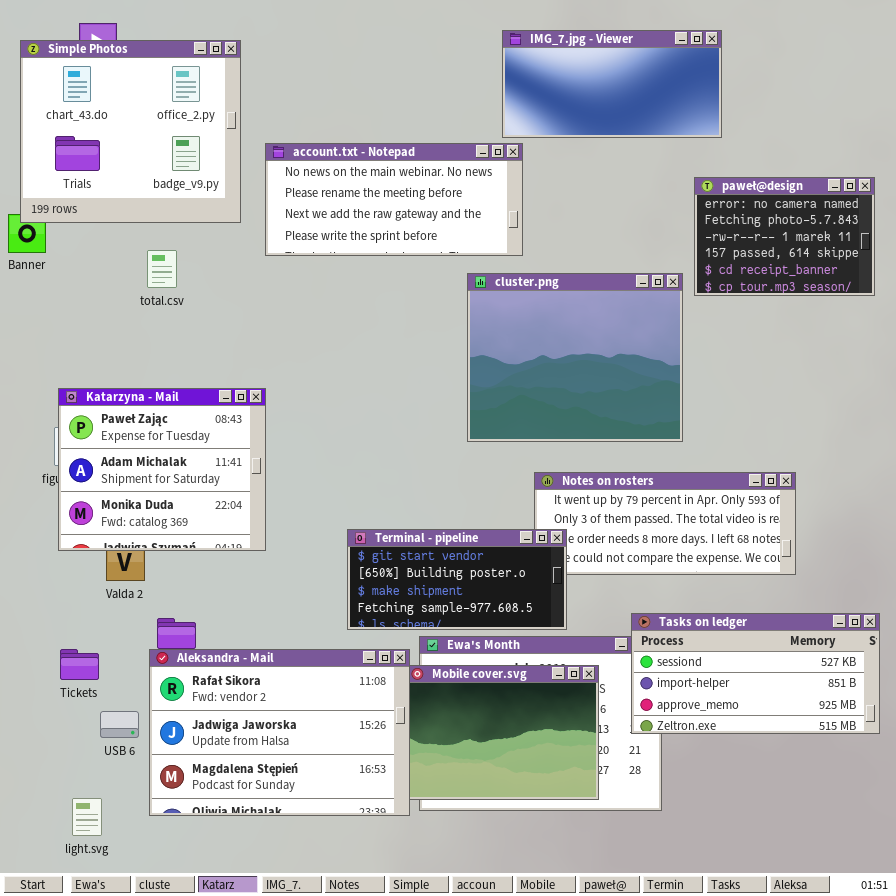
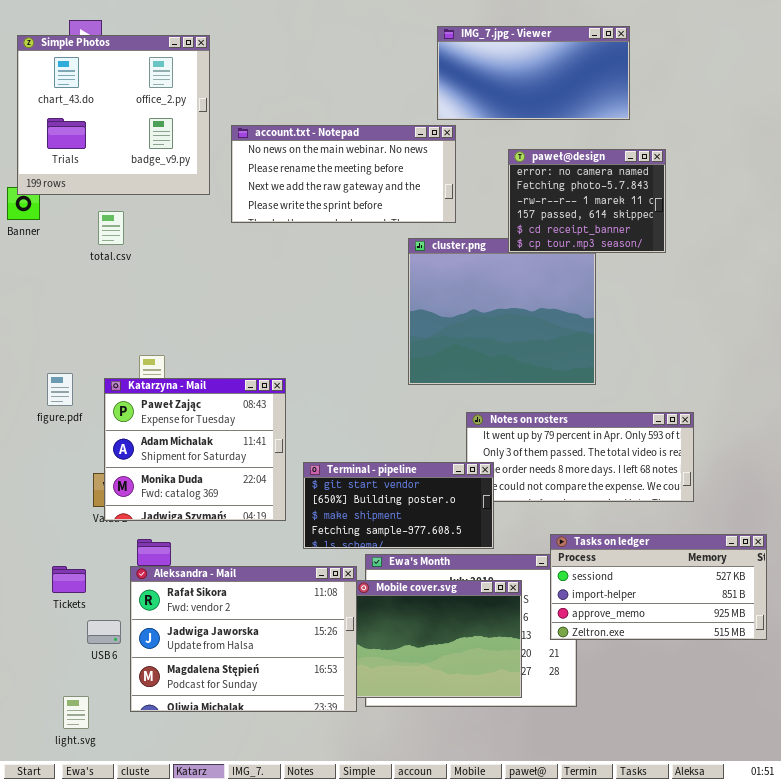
paweł@design: [694,177,875,296] -> [508,149,666,253], moved
total.csv: [147,250,177,288] -> [98,211,124,245], moved
Katarzyna - Mail: [58,388,266,551] -> [104,378,286,521], moved

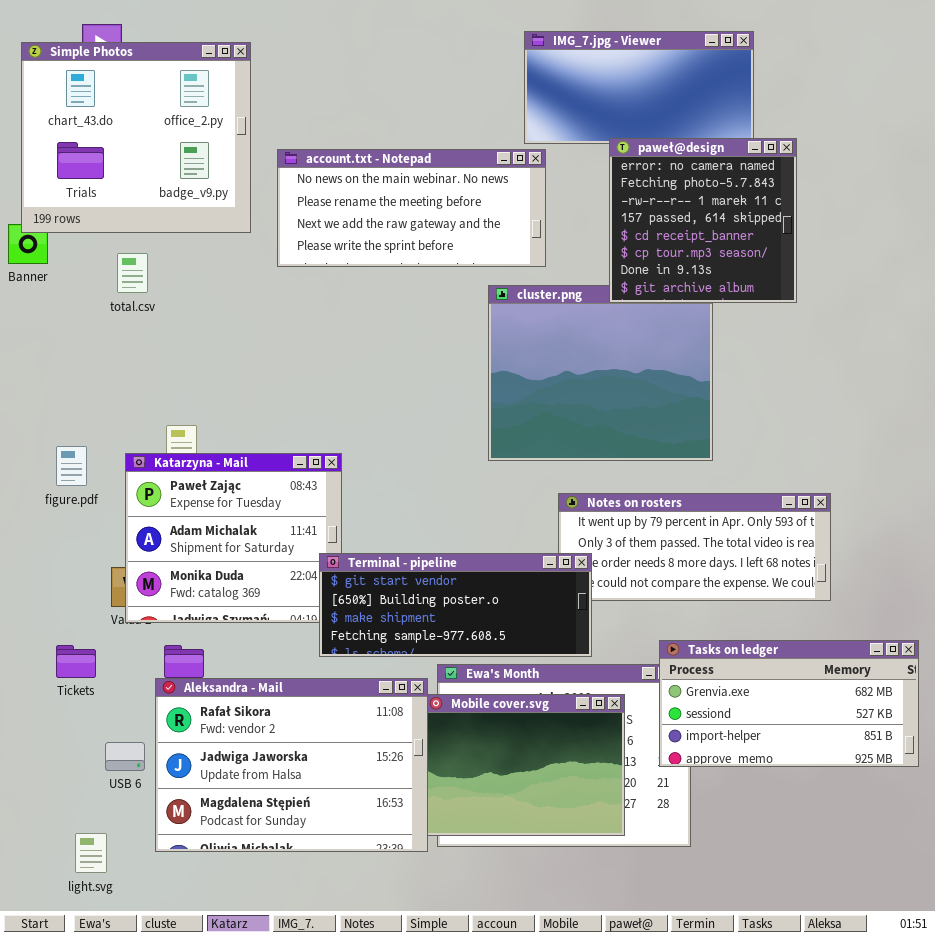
paweł@design: [508,149,666,253] -> [609,138,797,303], resized
Terminal - pipeline: [303,462,494,549] -> [319,553,592,657], resized
Tasks on ledger: [550,534,767,640] -> [659,640,919,767], scrolled up 1 row
Tickets: [52,566,86,593] -> [56,645,96,678], moved

